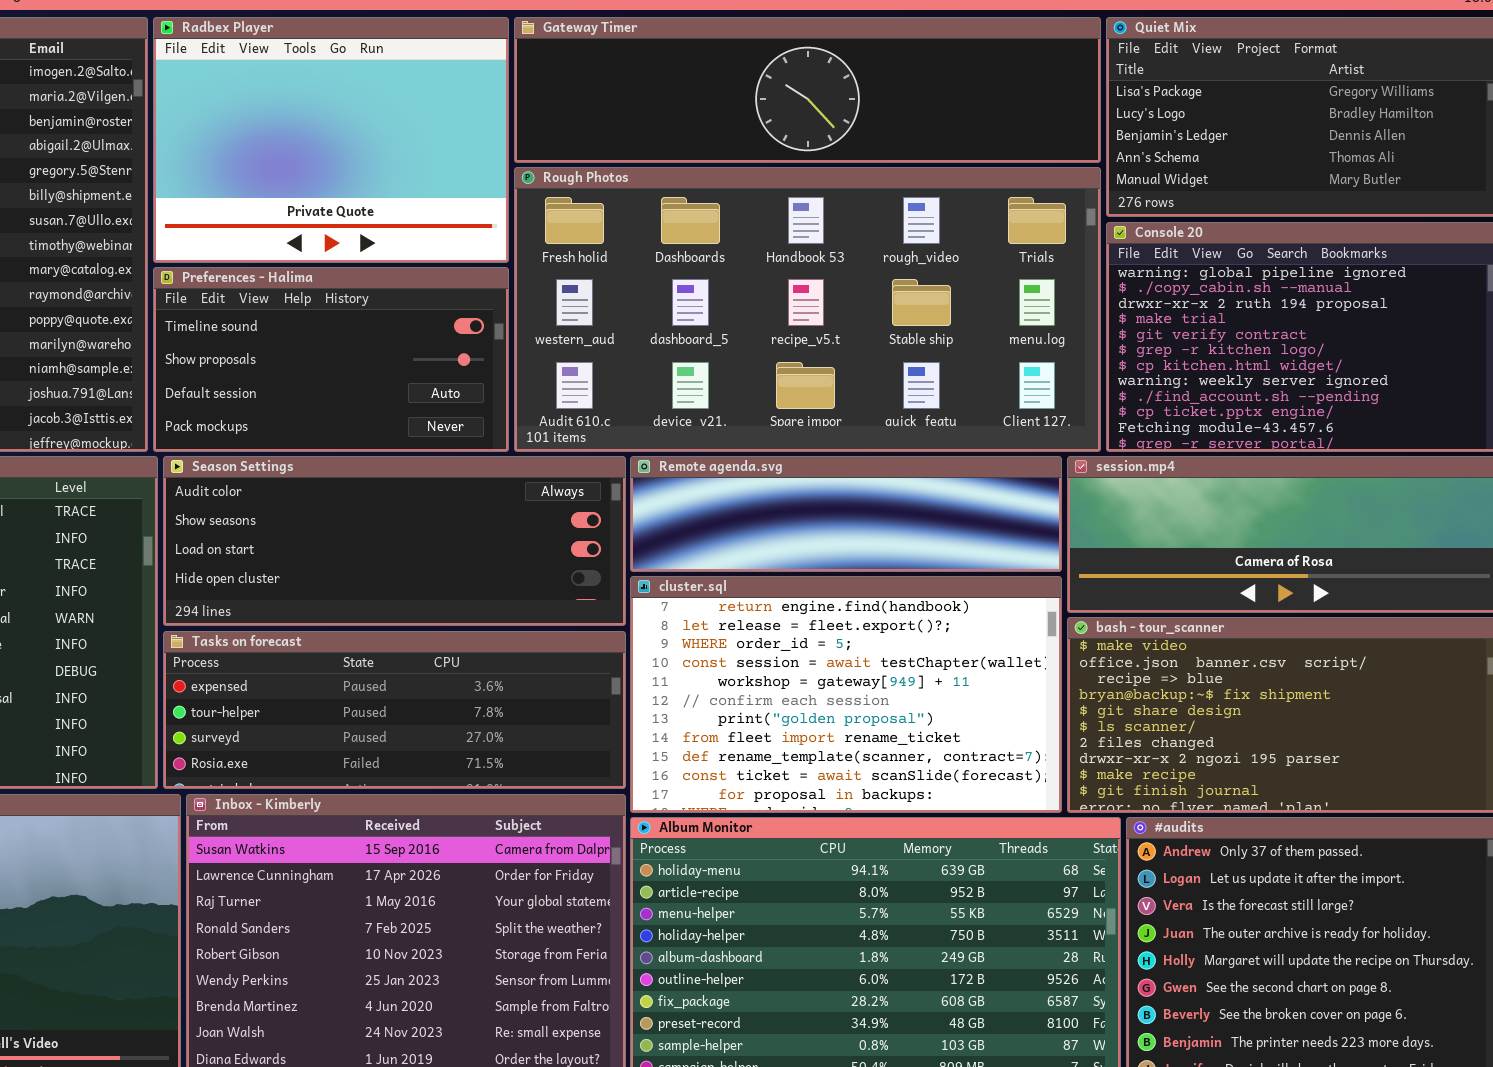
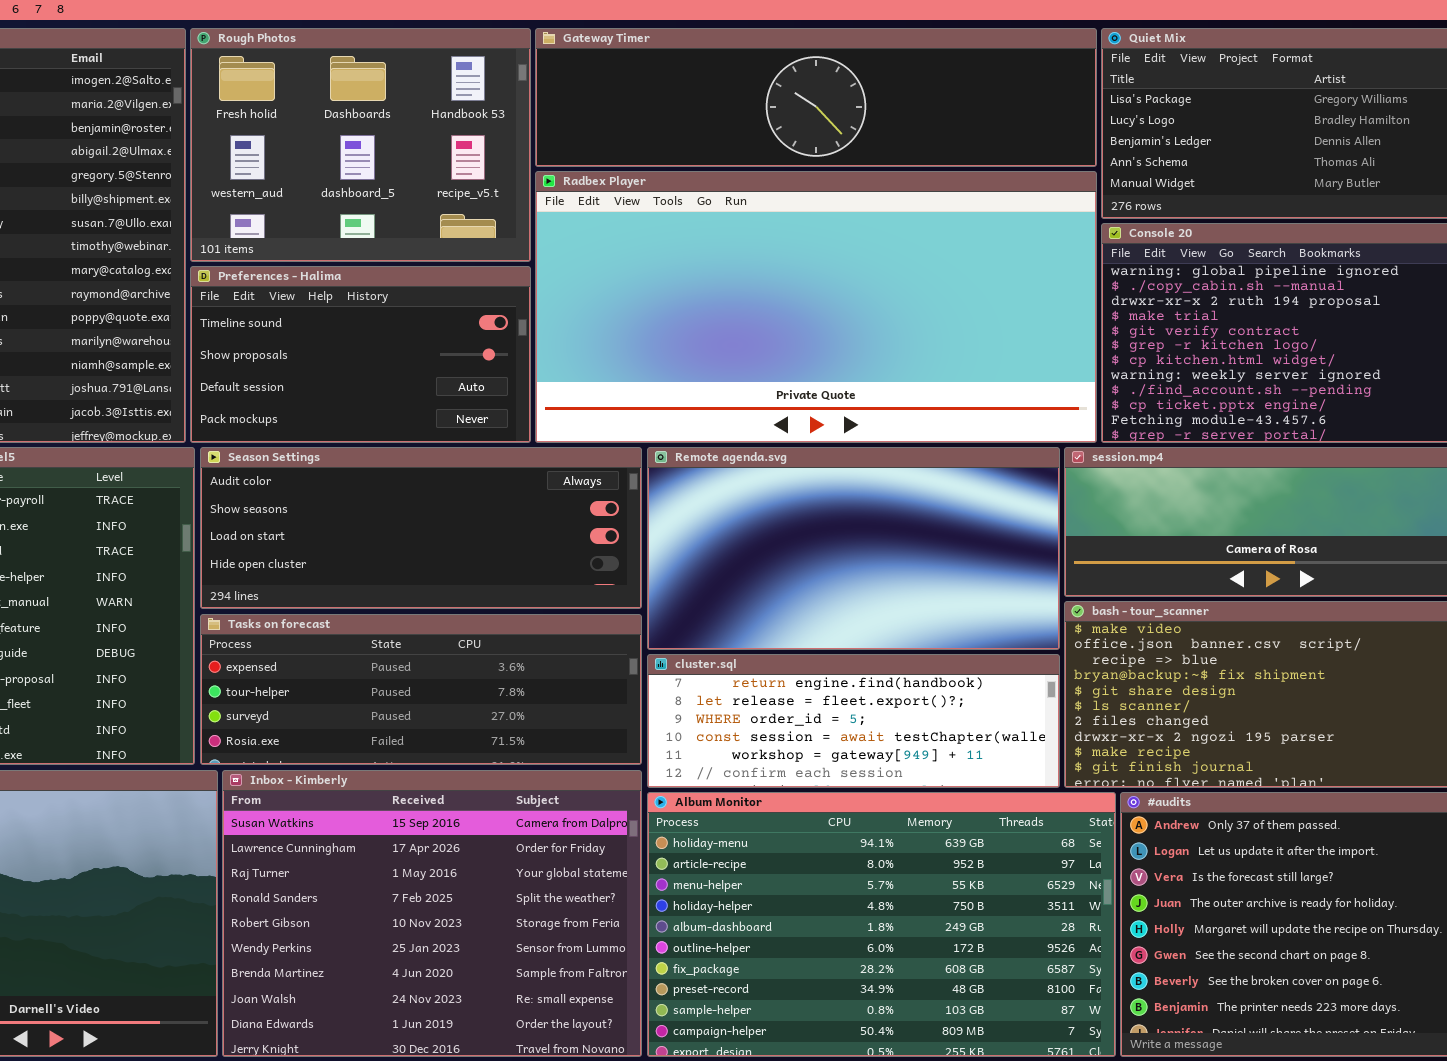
Radbex Player: [153,17,509,263] -> [535,171,1097,443], moved, resized
Rough Photos: [514,167,1101,452] -> [190,28,531,262], moved, resized
Remote agenda.svg: [630,456,1062,572] -> [647,447,1060,650], resized
cluster.sql: [630,576,1062,813] -> [647,654,1060,788], resized

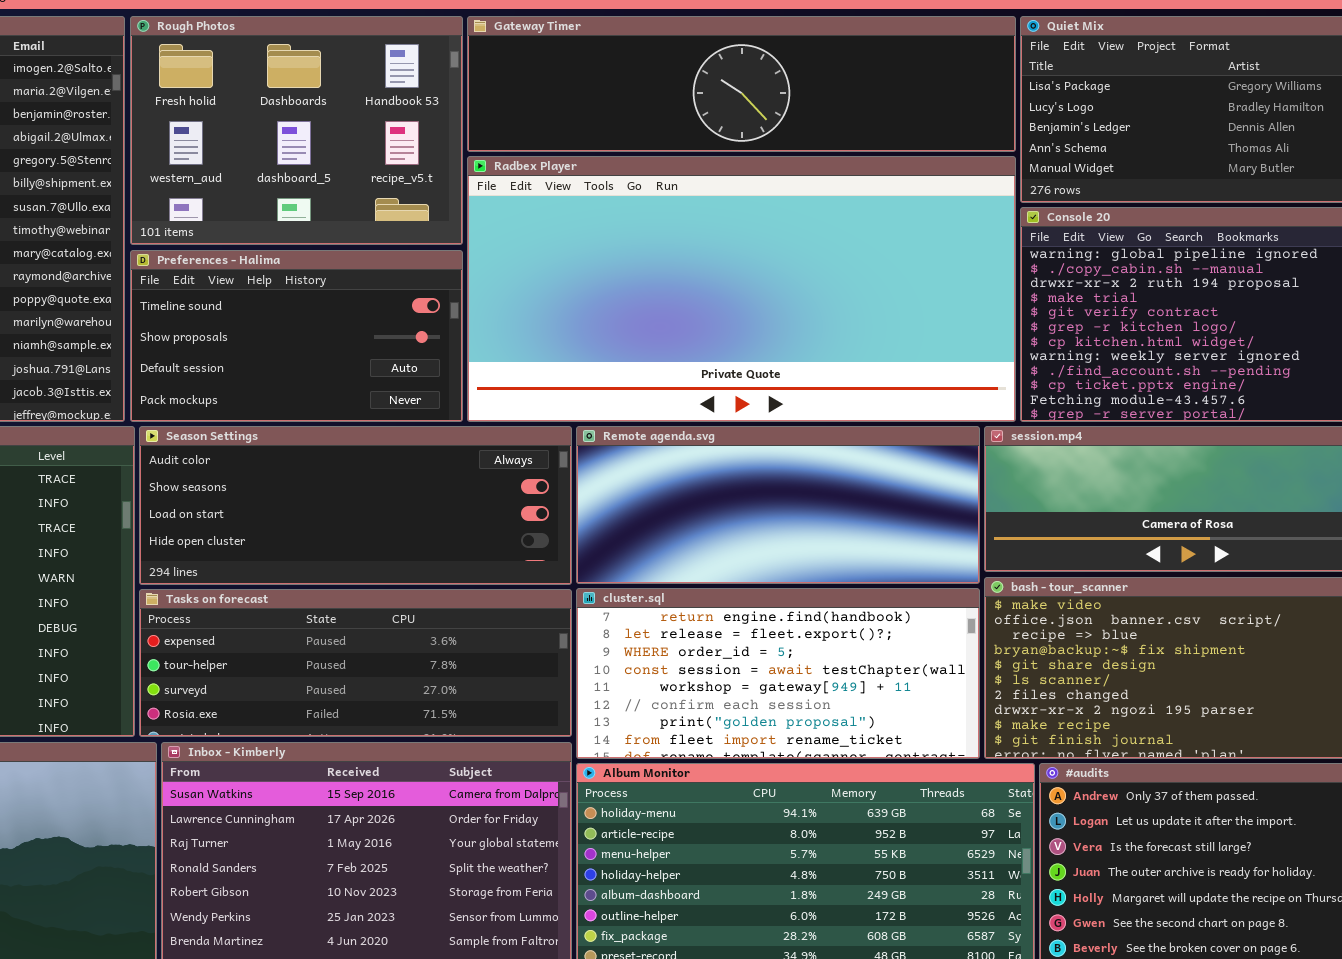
Remote agenda.svg: [647,447,1060,650] -> [576,426,980,584], resized
cluster.sql: [647,654,1060,788] -> [576,588,980,759], resized

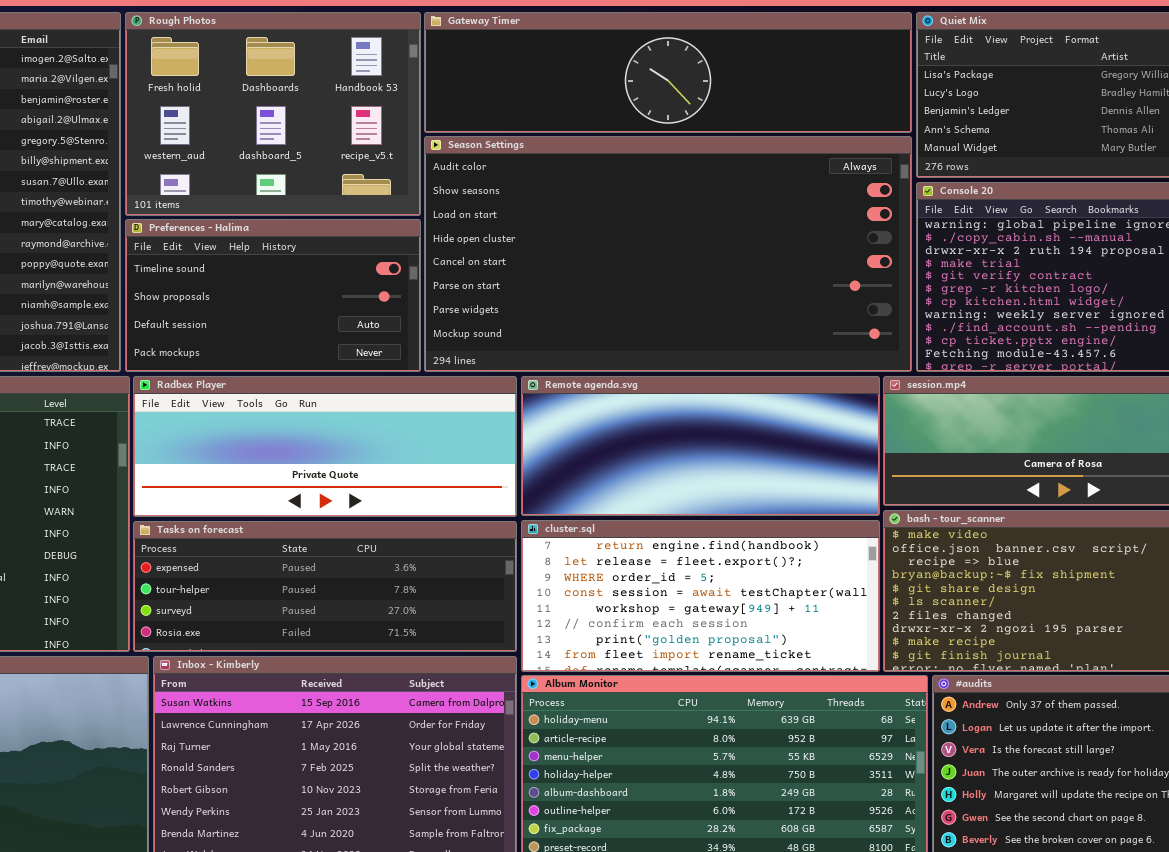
Radbex Player: [467,156,1016,422] -> [133,376,517,517], moved, resized
Season Settings: [139,426,572,585] -> [424,136,912,372], moved, resized

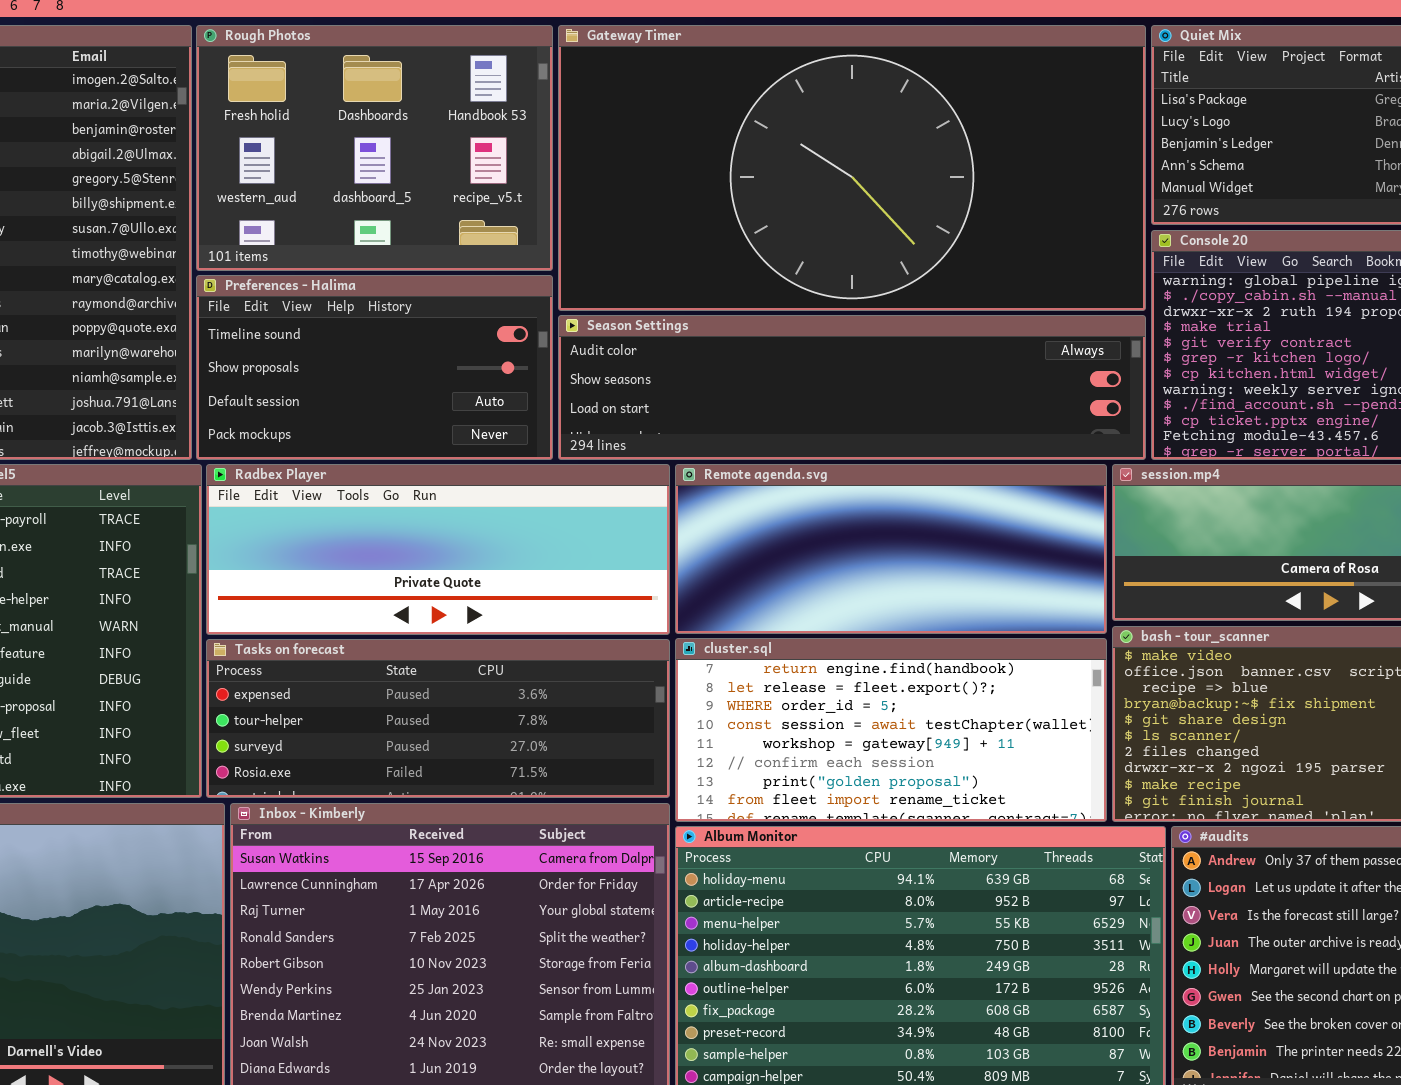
Gateway Timer: [424,12,912,133] -> [558,25,1146,311], resized
Season Settings: [424,136,912,372] -> [558,315,1146,460], resized

